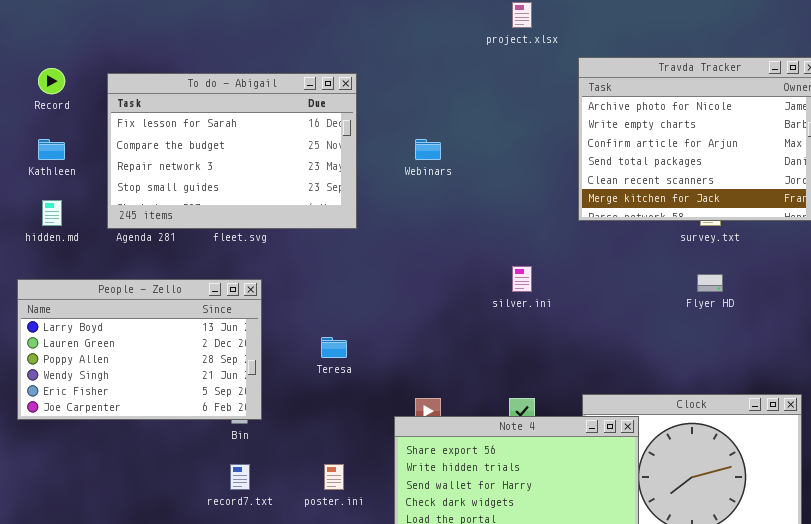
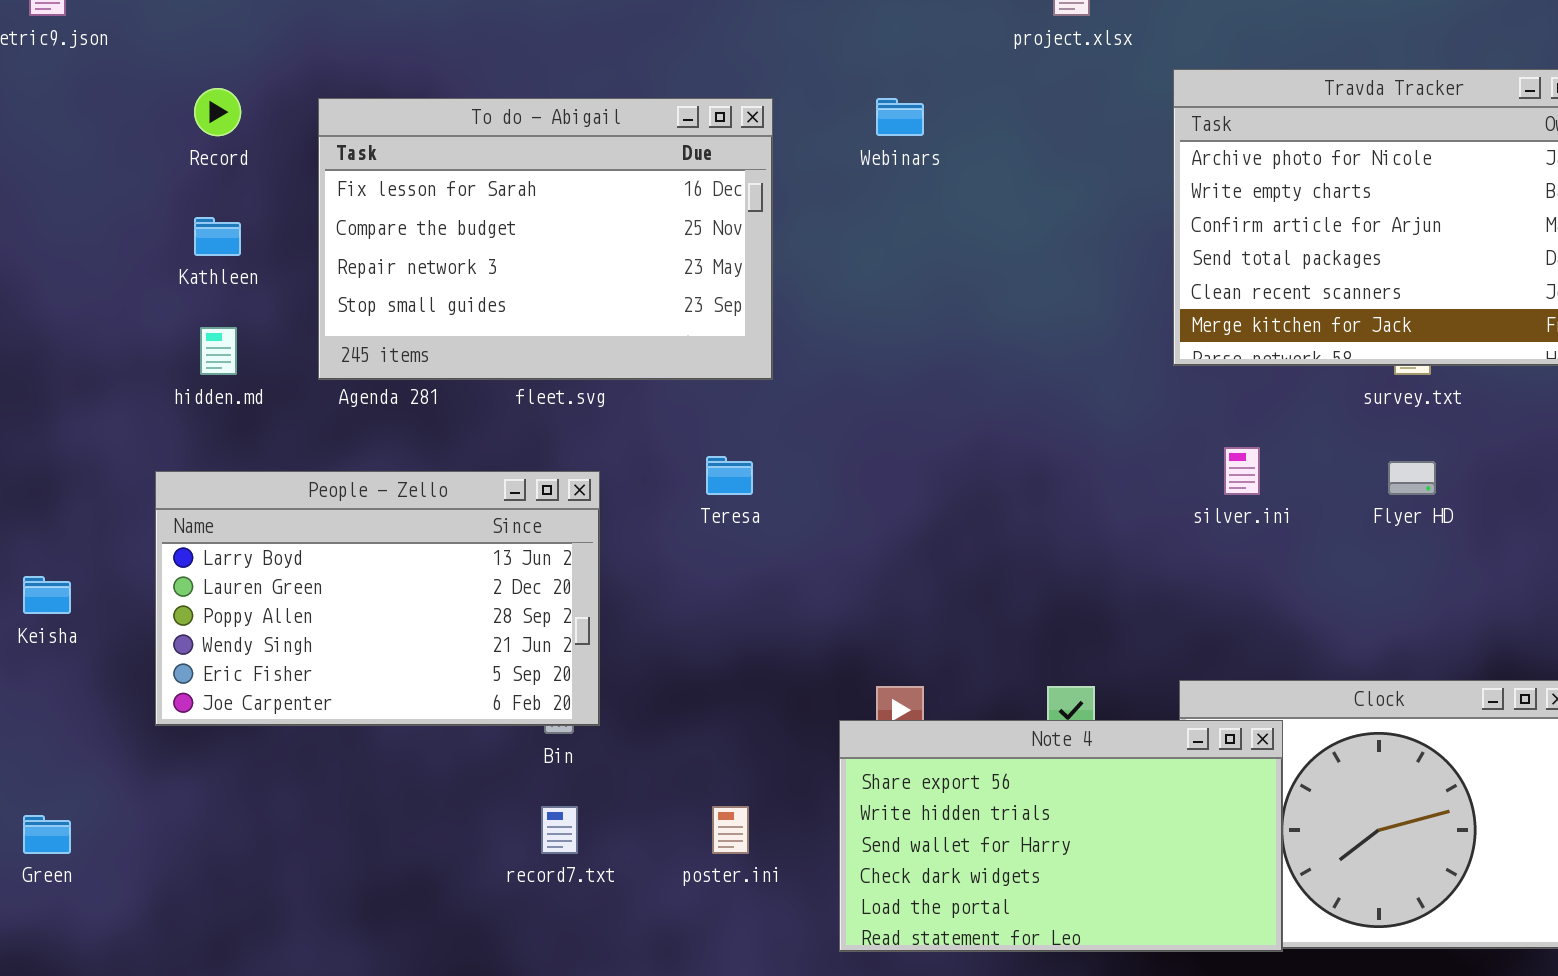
Webinars: [415,139,441,160] -> [876,98,924,136], moved
silver.ini: [512,266,532,292] -> [1224,447,1260,495], moved
Teresa: [321,337,347,358] -> [706,456,753,495], moved

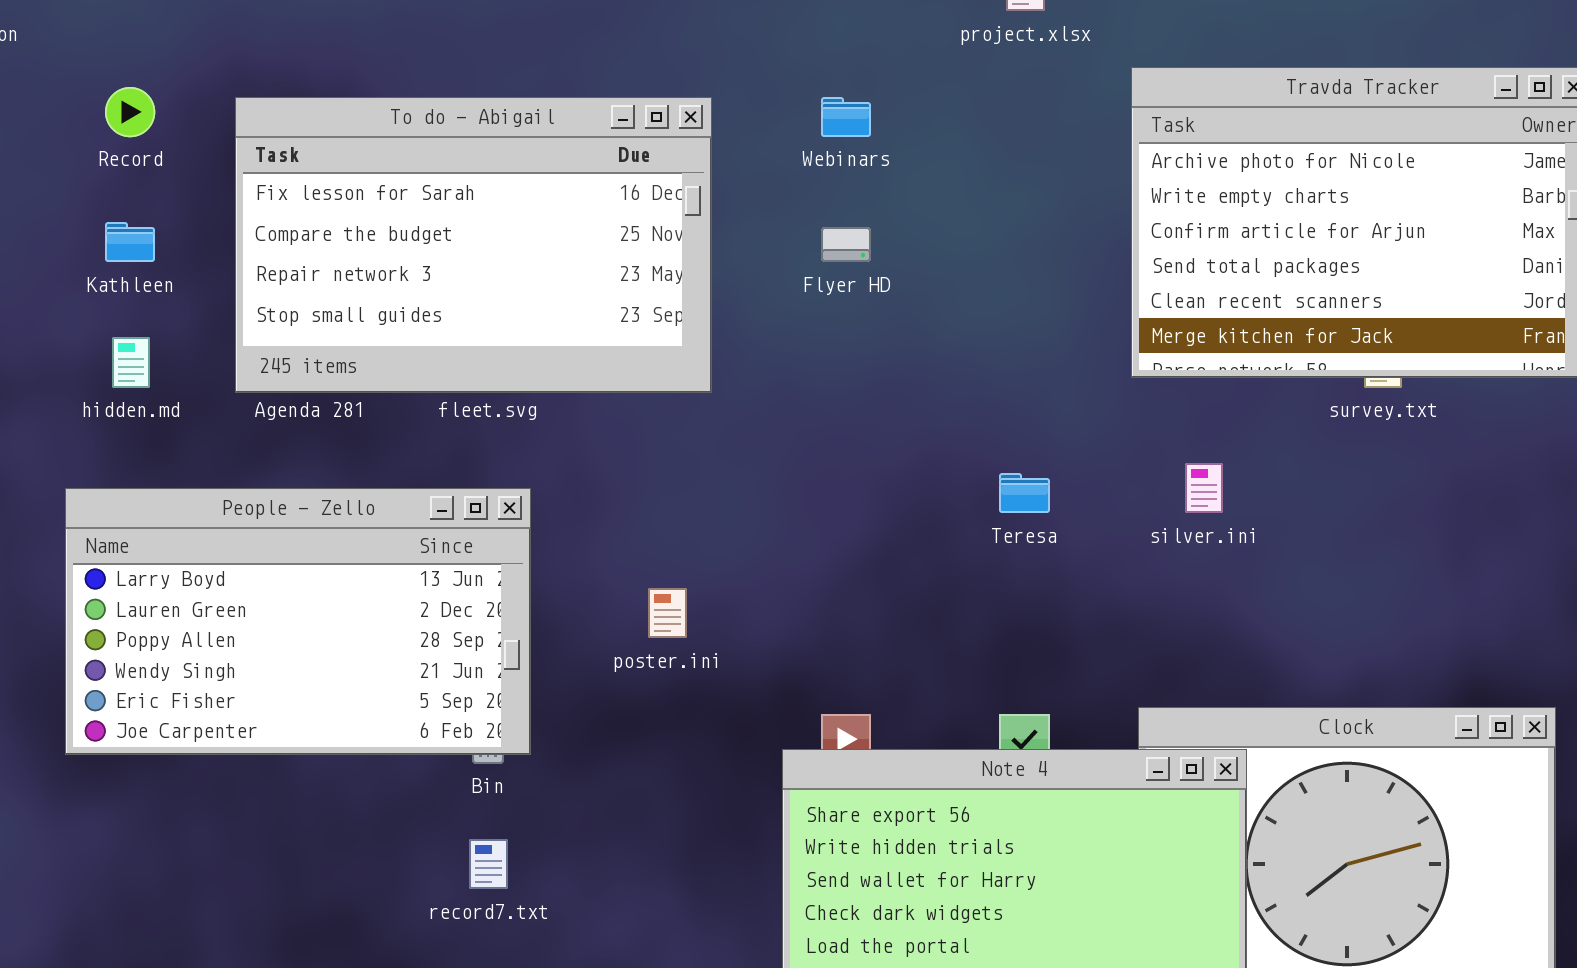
Teresa: [706,456,753,495] -> [999,473,1050,513], moved
Flyer HD: [1388,461,1436,495] -> [821,227,871,262], moved
poster.ini: [712,806,749,854] -> [648,588,687,638], moved

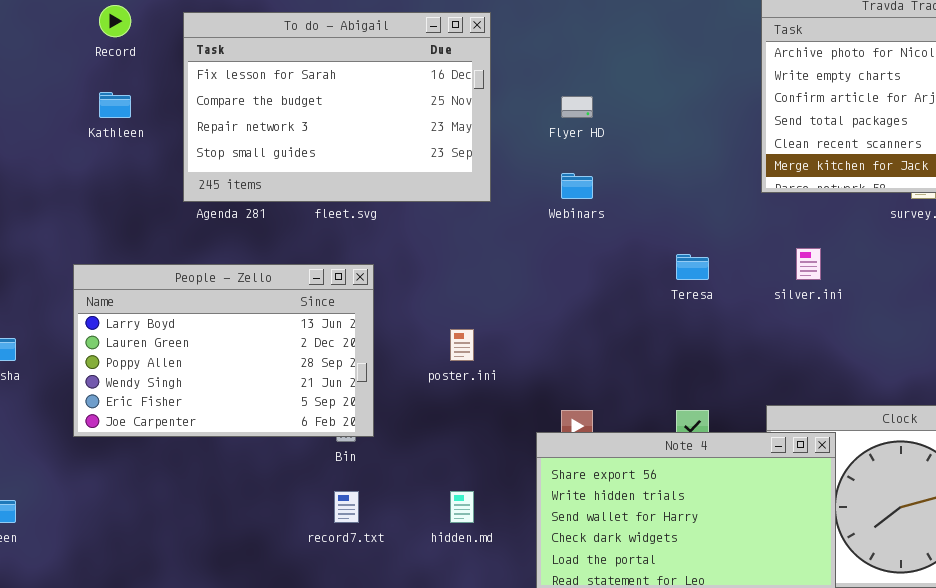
Webinars: [821,97,871,137] -> [561,173,593,199], moved
hidden.md: [112,337,150,388] -> [450,491,474,523], moved

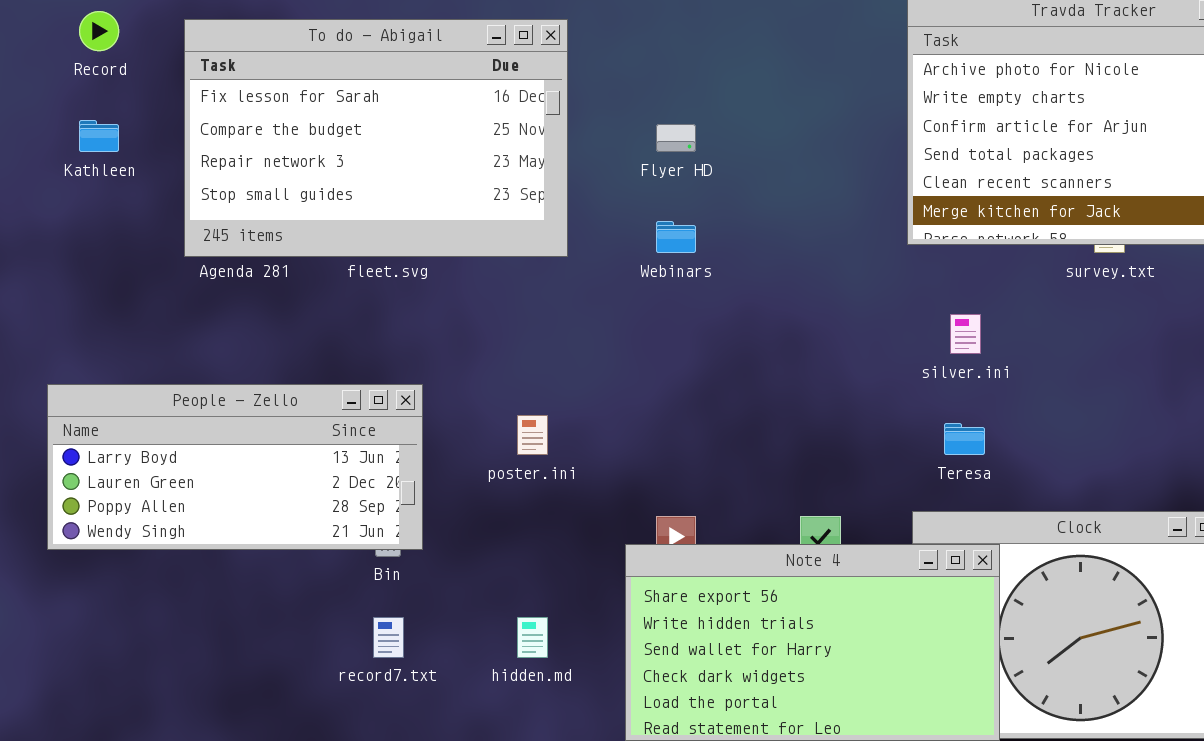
Teresa: [676,254,709,280] -> [944,423,985,455], moved
People - Zello: [73,264,374,437] -> [47,384,423,550], resized

